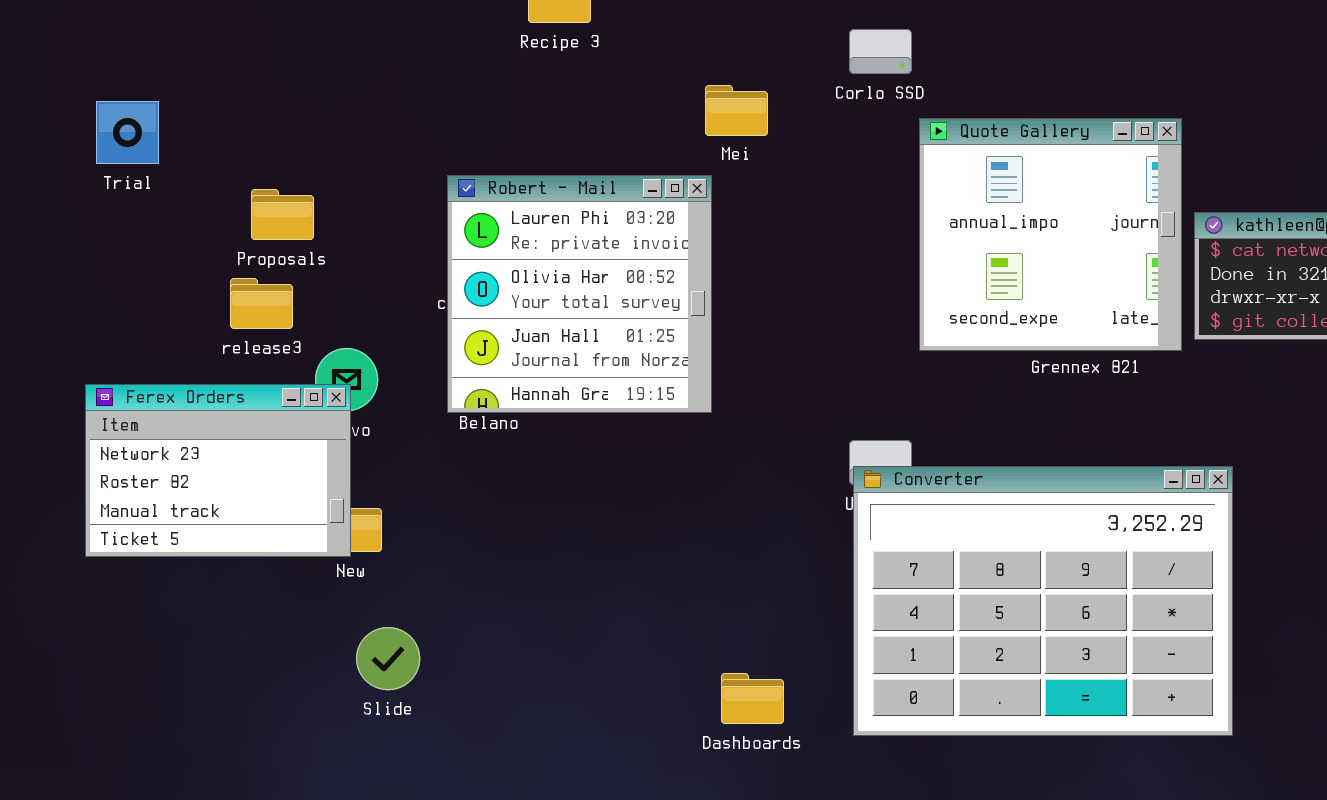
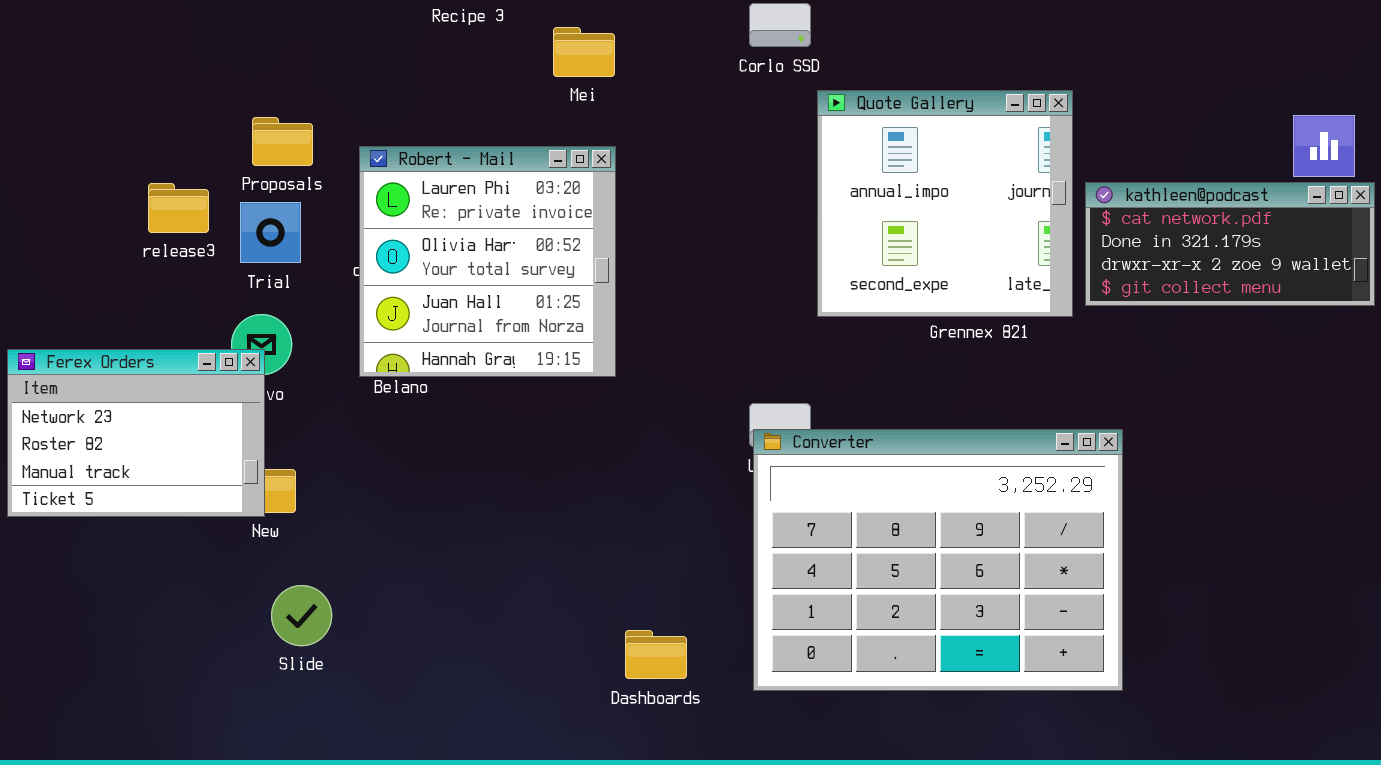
Mei: [705,85,768,136] -> [553,27,615,77], moved
Trial: [96,101,159,164] -> [240,202,301,263], moved
Proposals: [251,189,314,240] -> [252,117,313,166], moved
release3: [230,278,293,329] -> [148,183,209,233], moved

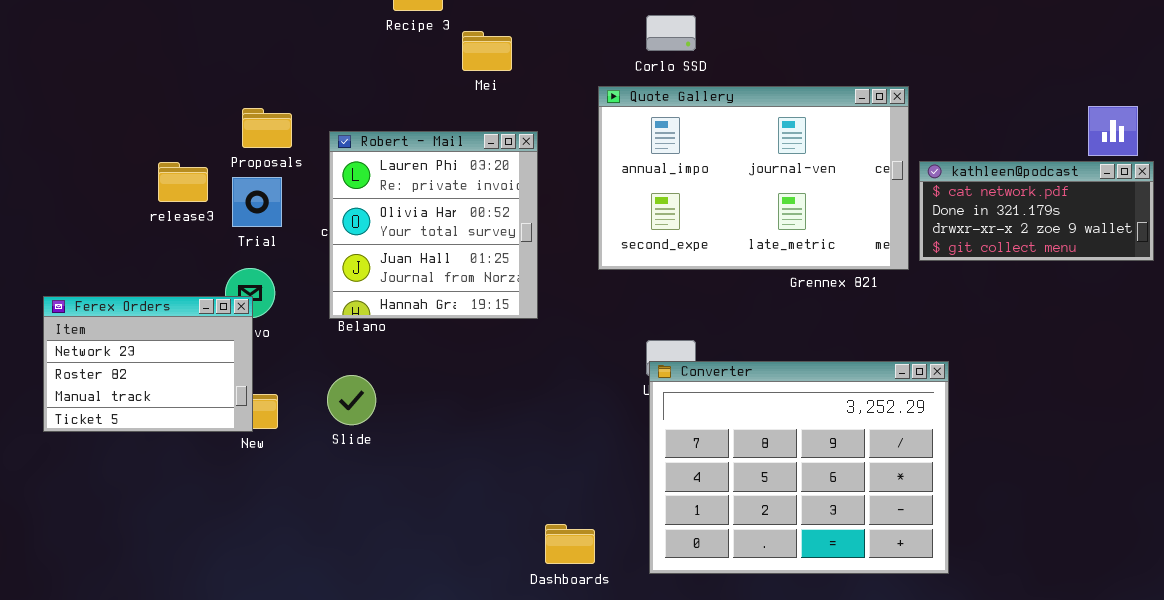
Mei: [553,27,615,77] -> [462,31,512,71], moved
Quote Gallery: [817,90,1073,317] -> [598,86,909,270], resized
Slide: [271,585,332,646] -> [327,375,376,425], moved

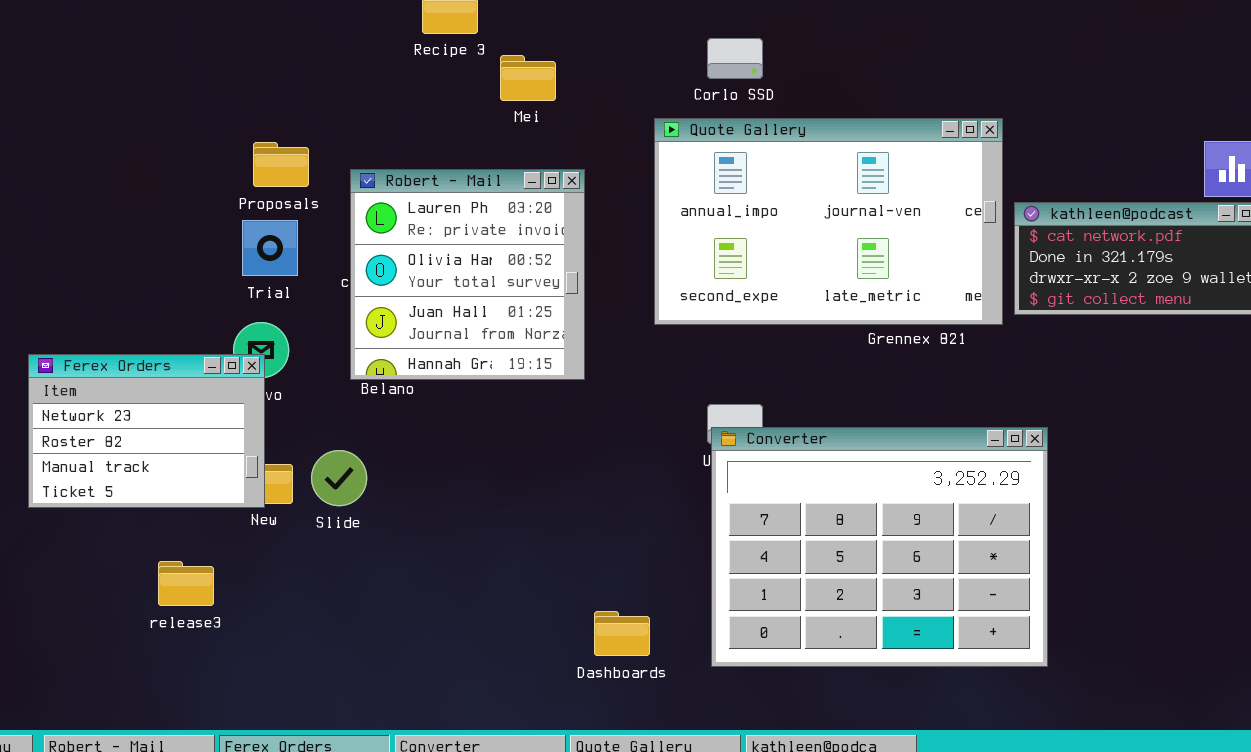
release3: [158,162,208,202] -> [158,561,214,606], moved
Slide: [327,375,376,425] -> [311,450,367,506], moved

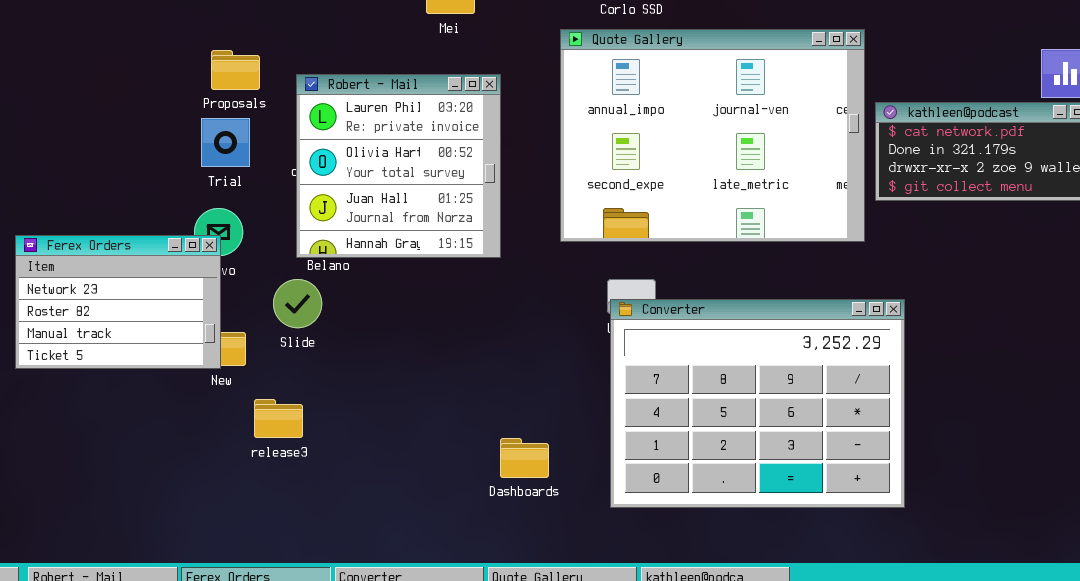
Quote Gallery: [654,118,1003,325] -> [560,29,865,242], resized
Slide: [311,450,367,506] -> [273,279,322,328], moved
release3: [158,561,214,606] -> [254,399,303,438], moved
Dashboards: [594,611,650,656] -> [500,438,549,478], moved

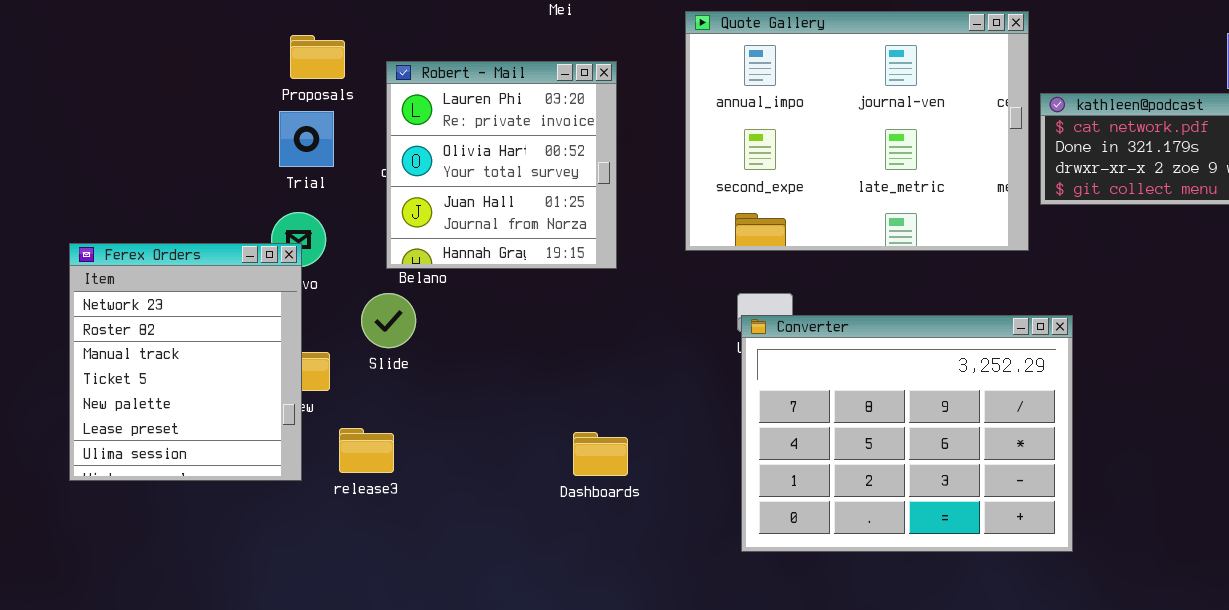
Ferex Orders: [15,235,221,369] -> [69,243,302,481], resized
Dashboards: [500,438,549,478] -> [573,432,628,476], moved

